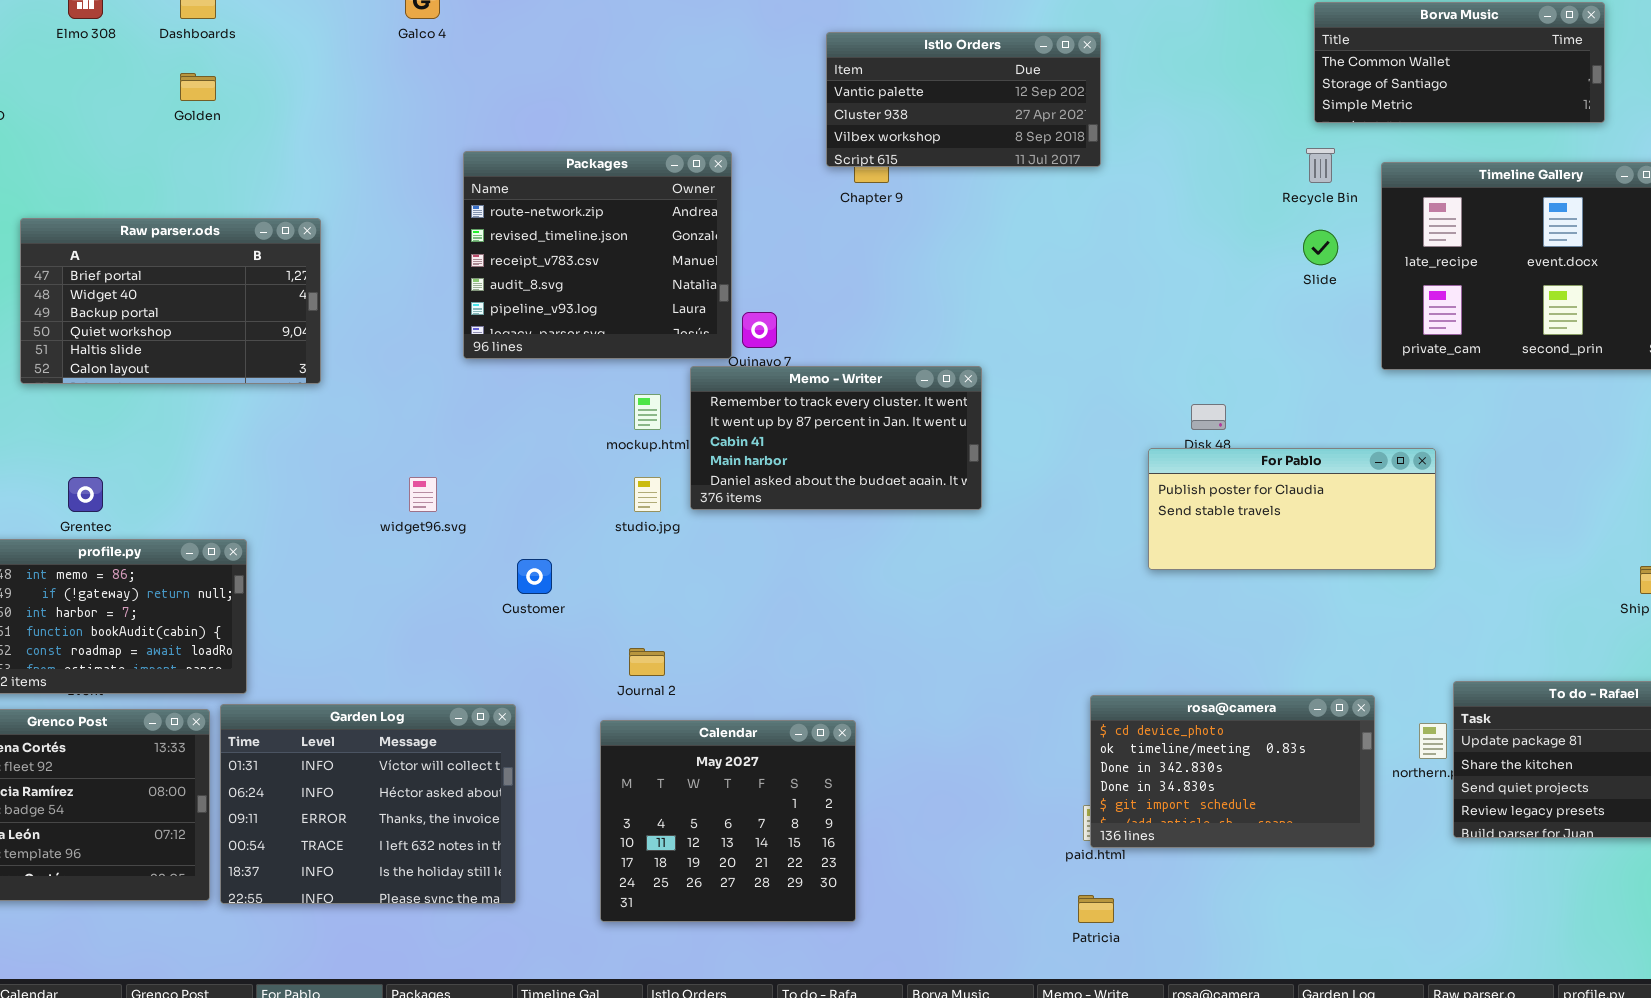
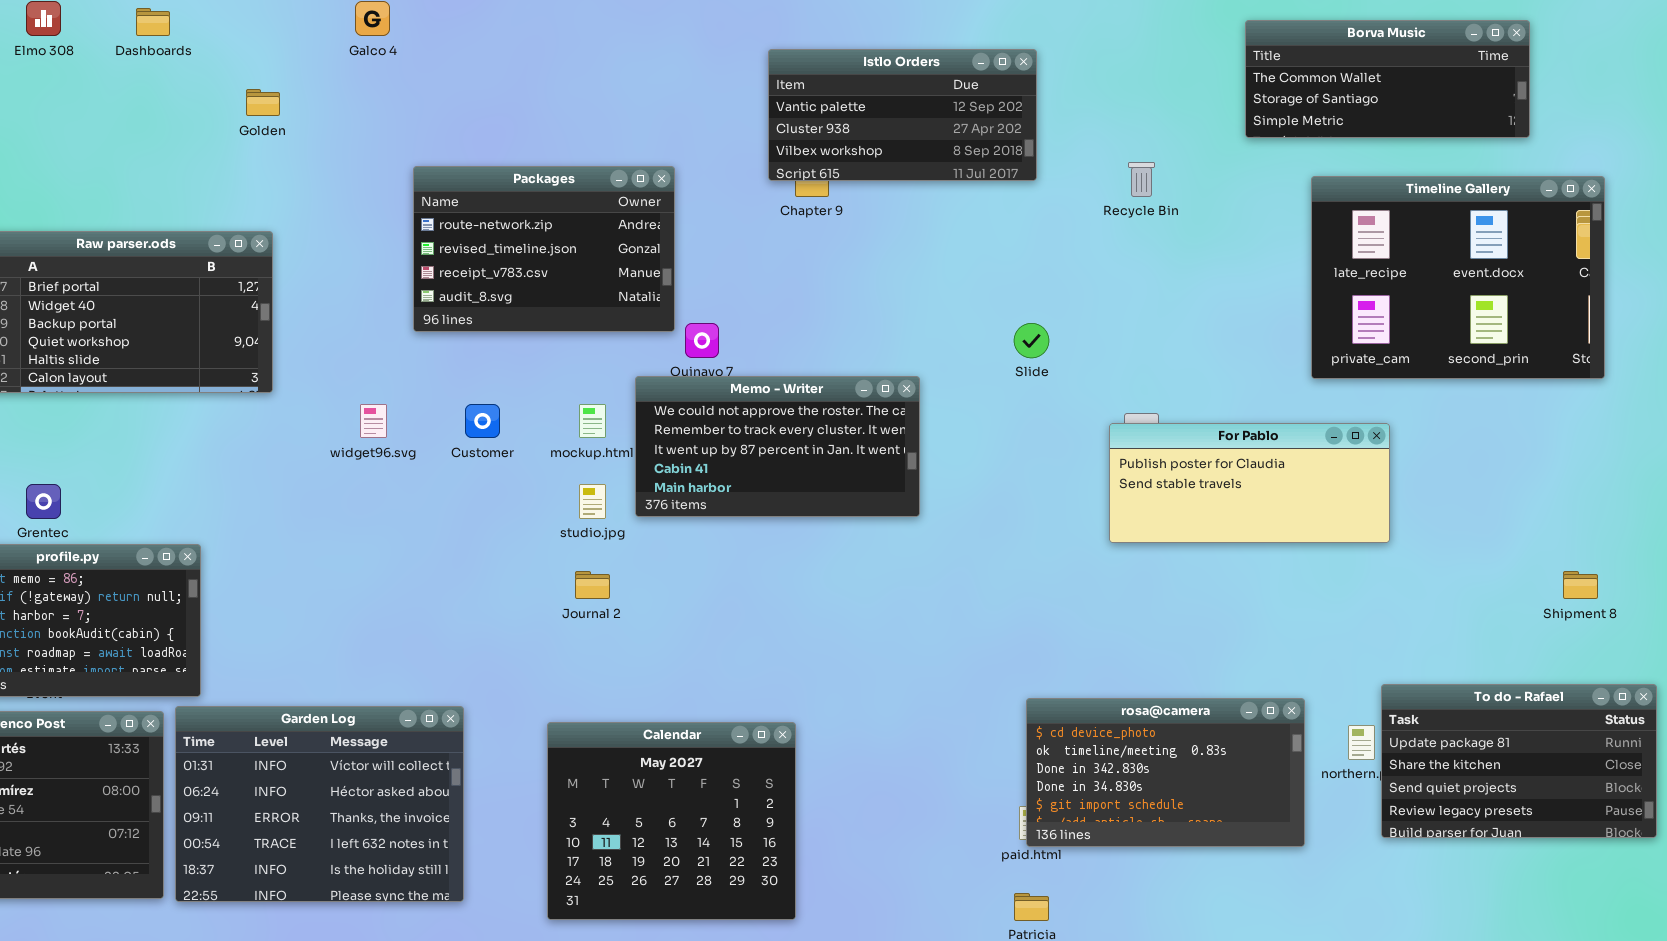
Golden: [180,73,216,101] -> [246,89,280,116], moved
Recycle Bin: [1306,148,1335,183] -> [1128,162,1155,197], moved
Packages: [463,151,732,359] -> [413,166,675,332], resized
Slide: [1303,230,1338,265] -> [1014,323,1049,358], moved
Memo - Writer: [690,366,982,510] -> [635,376,920,517], scrolled up 1 row
For Pablo: [1148,448,1436,570] -> [1109,423,1390,543], moved
widget96.svg: [409,477,437,512] -> [360,404,387,438], moved
Customer: [517,559,552,594] -> [465,404,500,438], moved
Journal 2: [629,648,665,676] -> [575,571,610,599], moved

